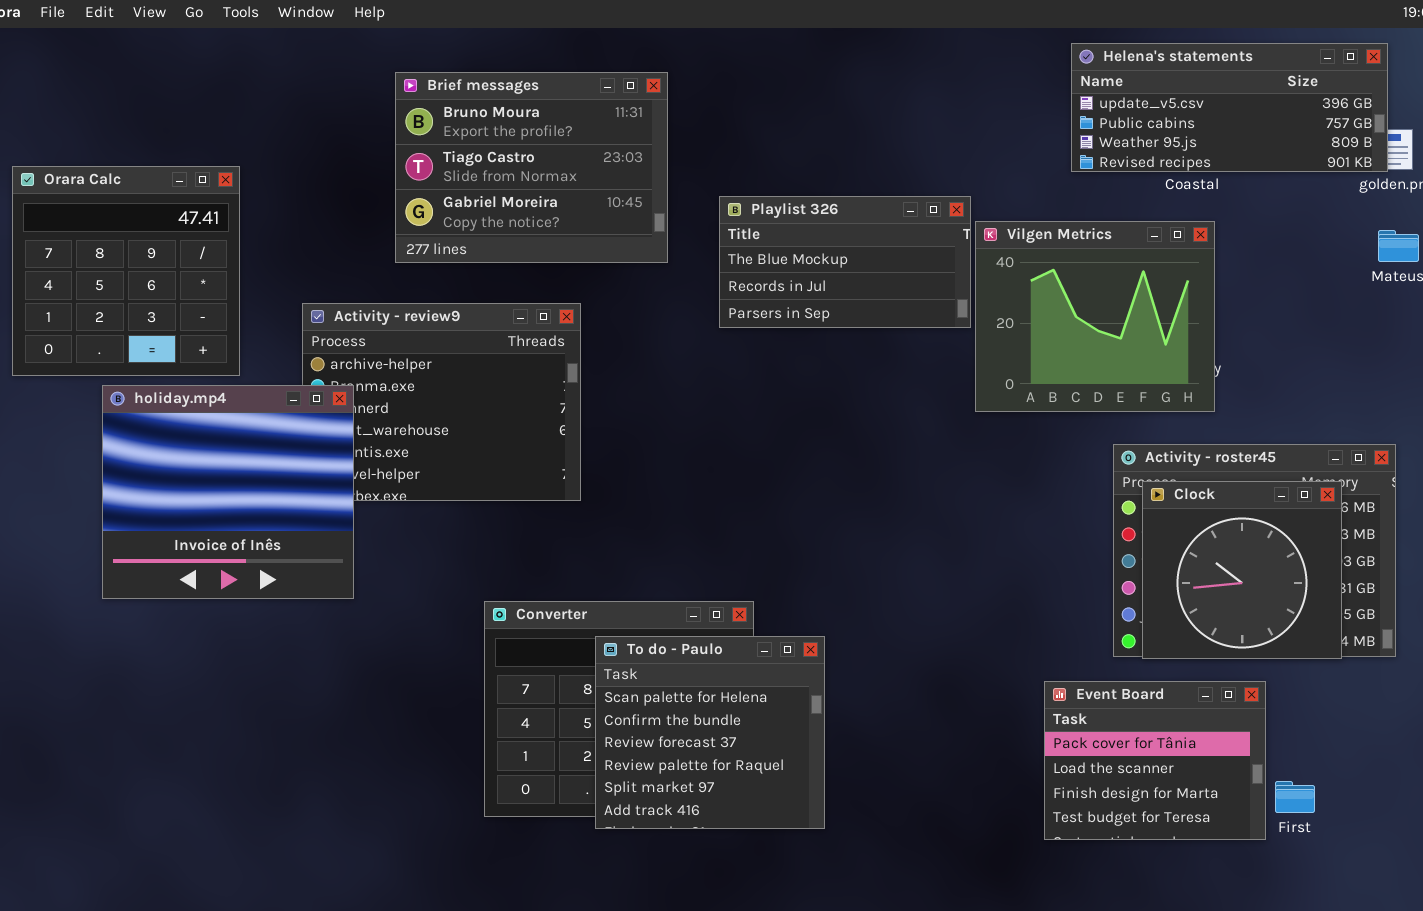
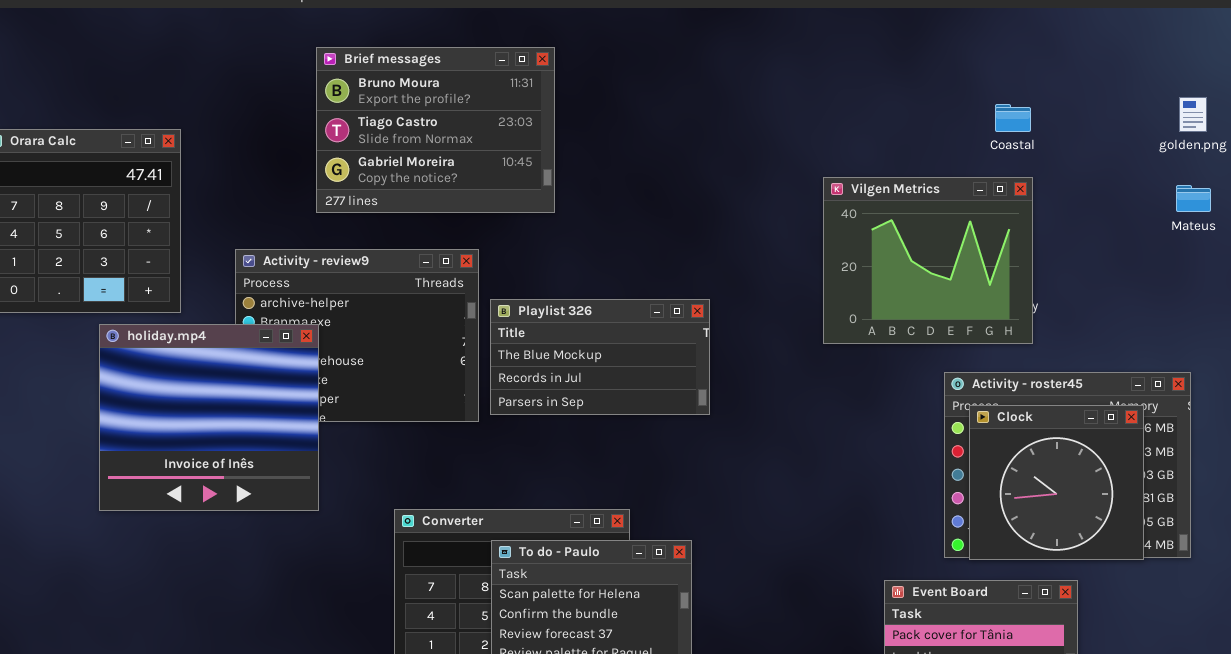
Helena's statements: [1071,43,1388,172] -> none, closed
Playlist 326: [719,196,971,328] -> [490,299,710,415], moved
holiday.mp4: [102,385,354,599] -> [99,324,319,511], moved

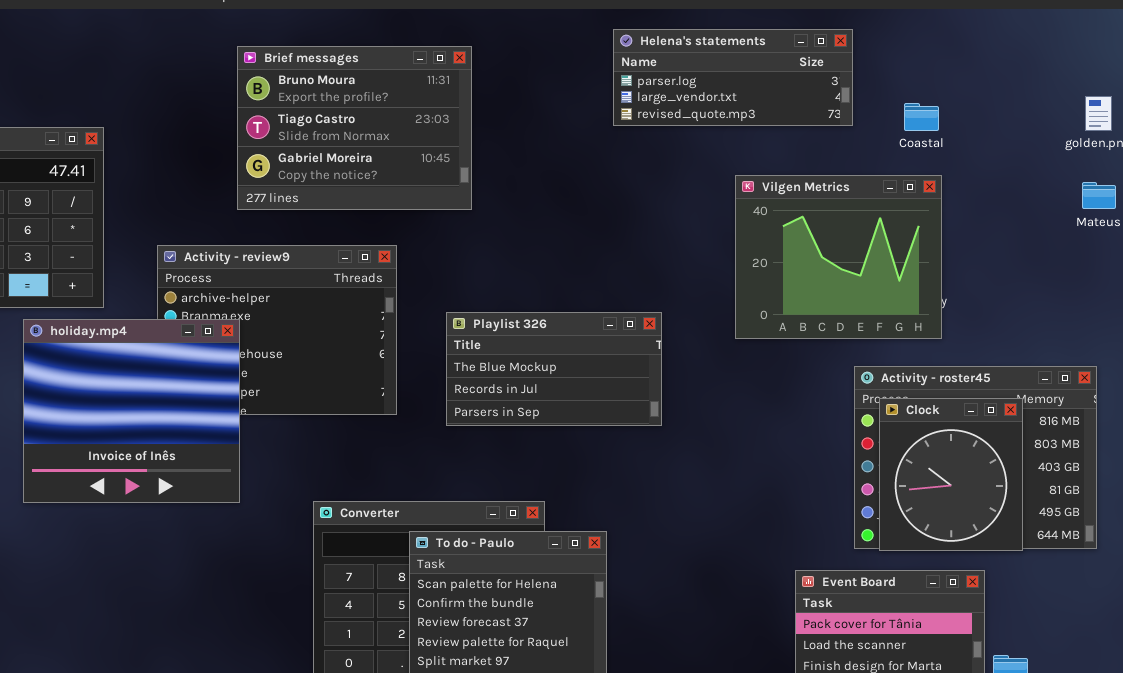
Helena's statements: none -> [613,29,853,126], opened
Playlist 326: [490,299,710,415] -> [446,312,662,426], moved
Clock: [969,405,1144,560] -> [879,398,1023,551], resized

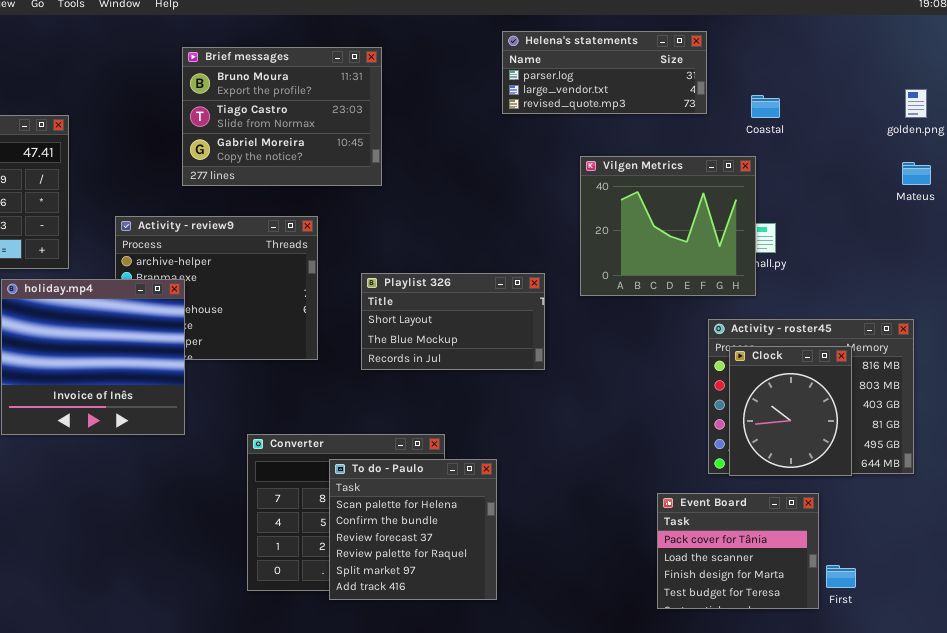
Vilgen Metrics: [735,175,942,339] -> [580,156,756,296], moved
Playlist 326: [446,312,662,426] -> [361,273,545,370], scrolled up 1 row

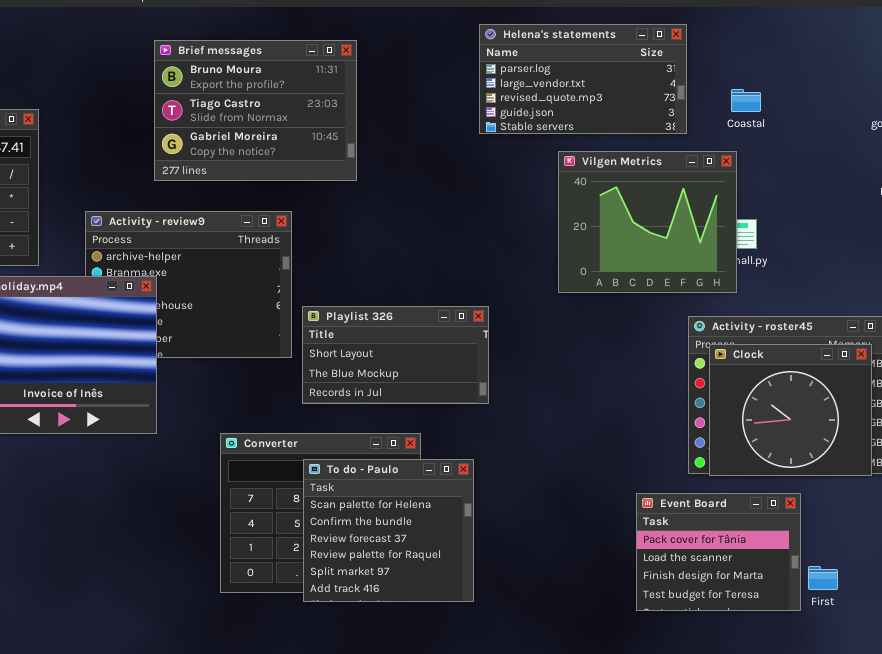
Helena's statements: [502,31,707,114] -> [479,24,687,134], resized
Playlist 326: [361,273,545,370] -> [302,306,489,404], moved
Clock: [729,346,852,476] -> [709,344,872,476], resized

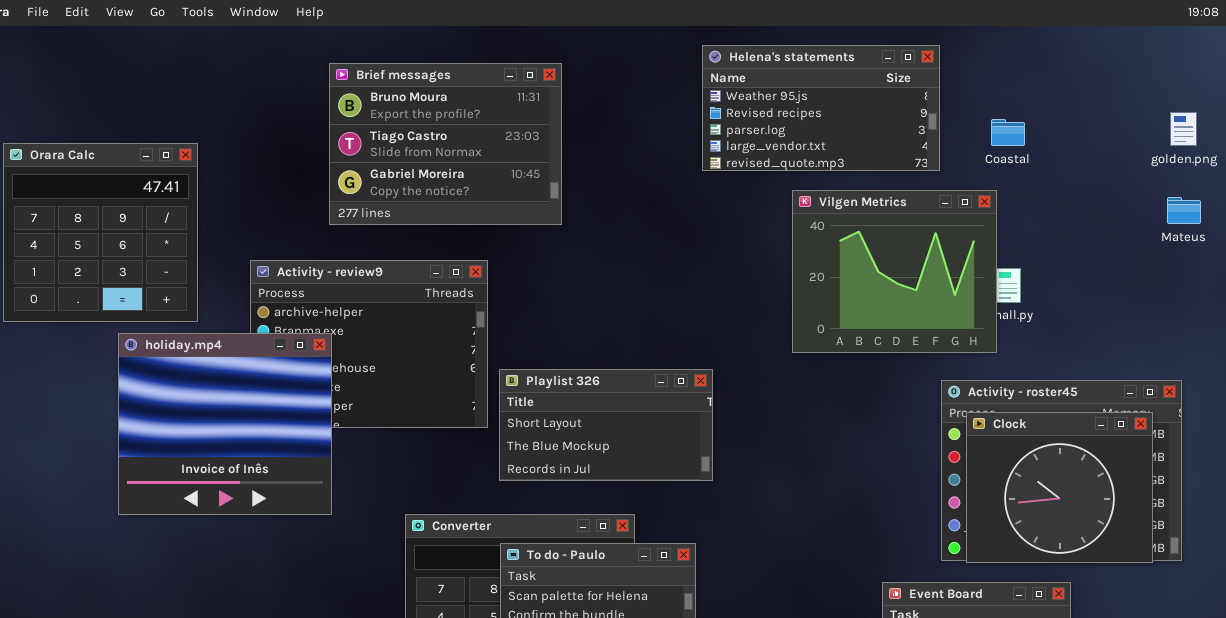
Helena's statements: [479,24,687,134] -> [702,45,940,171], scrolled up 2 rows

